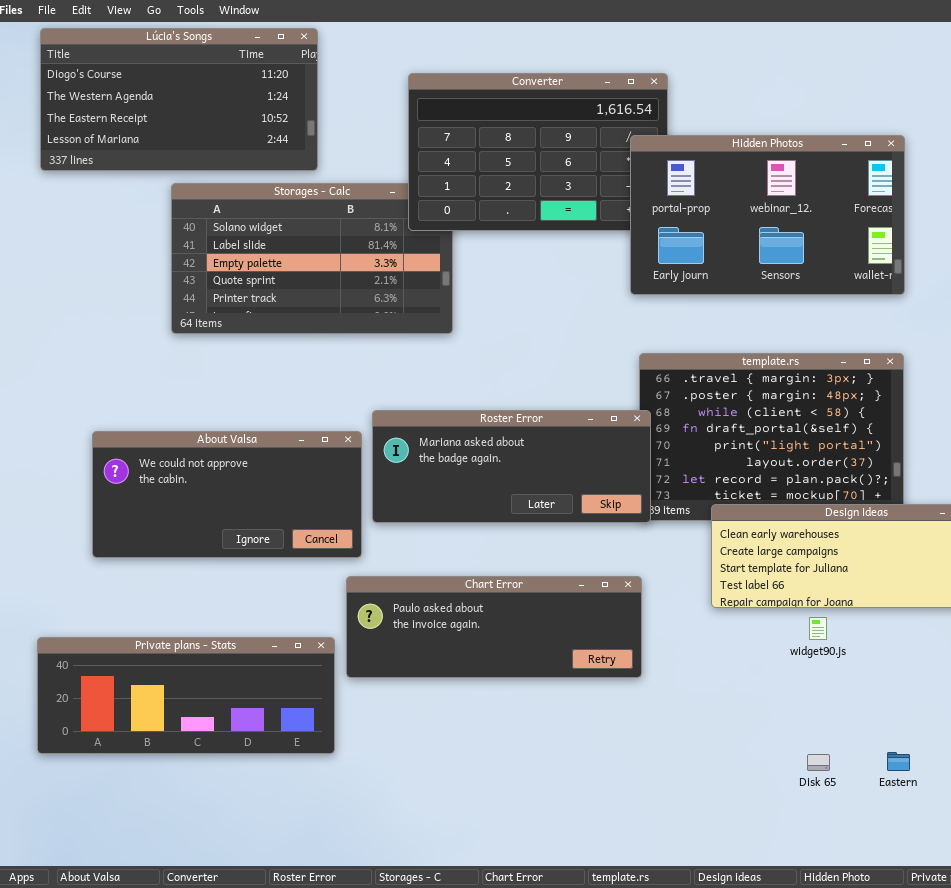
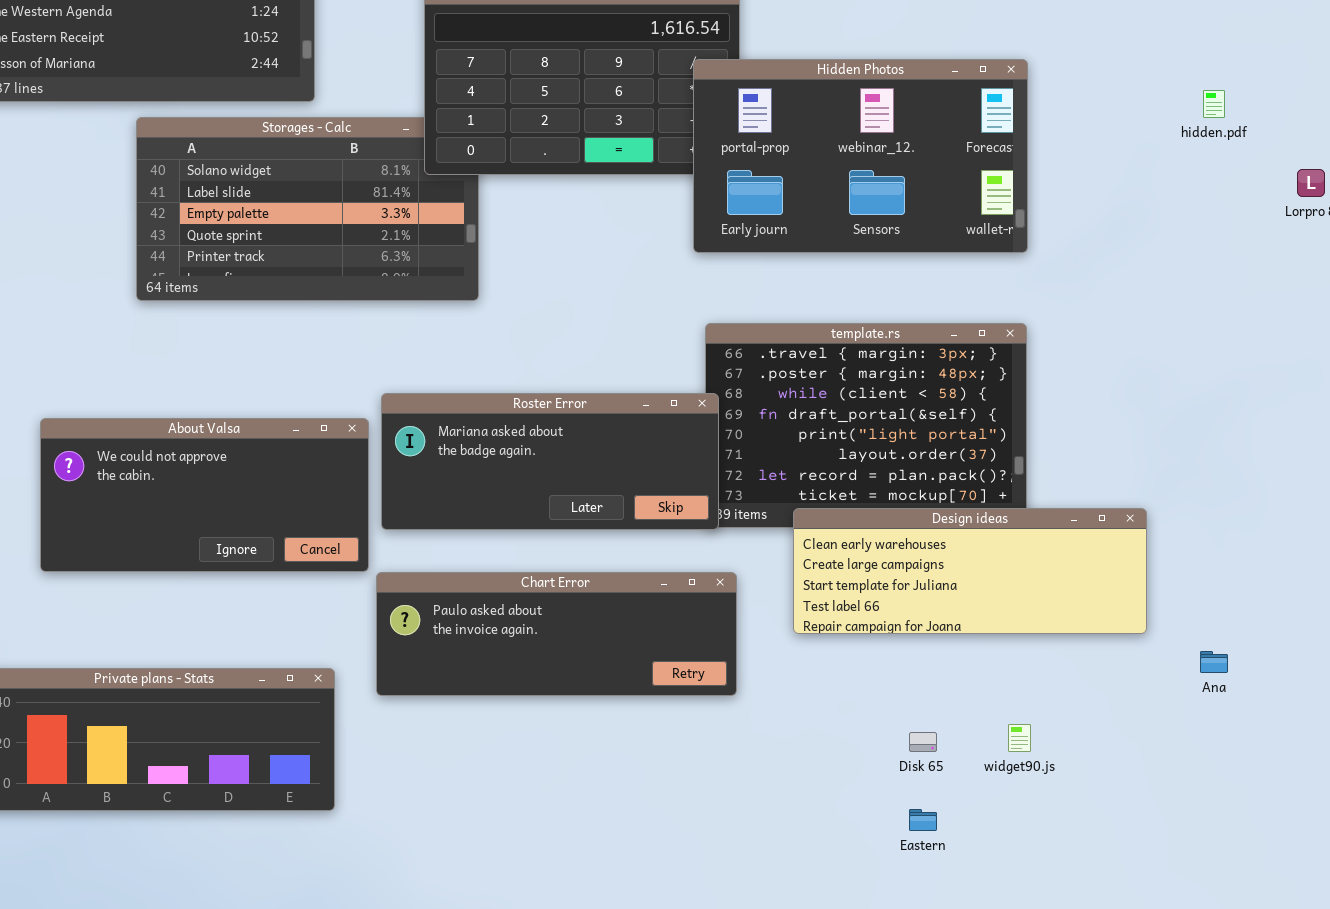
Chart Error: [346,576,642,678] -> [376,572,737,696], moved
widget90.js: [809,617,827,640] -> [1008,724,1031,752], moved
Eastern: [887,752,910,771] -> [909,809,937,831], moved
Disk 65: [807,754,830,771] -> [909,732,937,752], moved

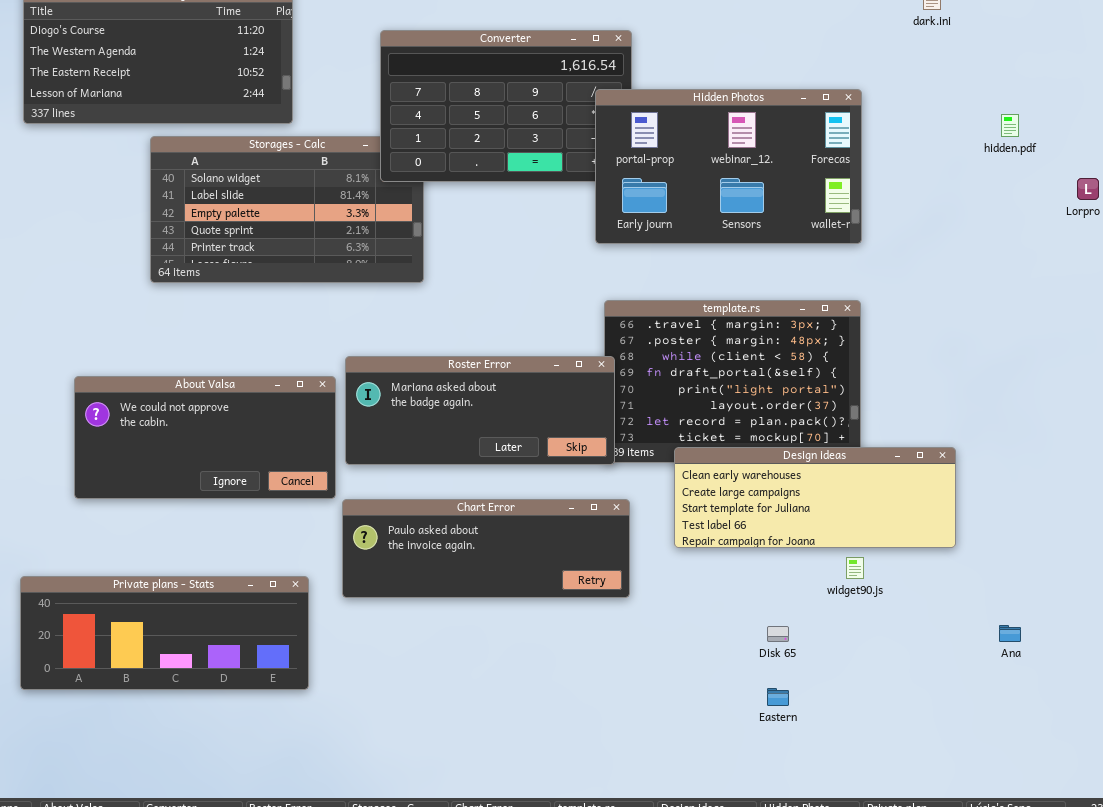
Ana: [1200,651,1228,673] -> [999,625,1021,642], moved
widget90.js: [1008,724,1031,752] -> [846,557,864,579], moved

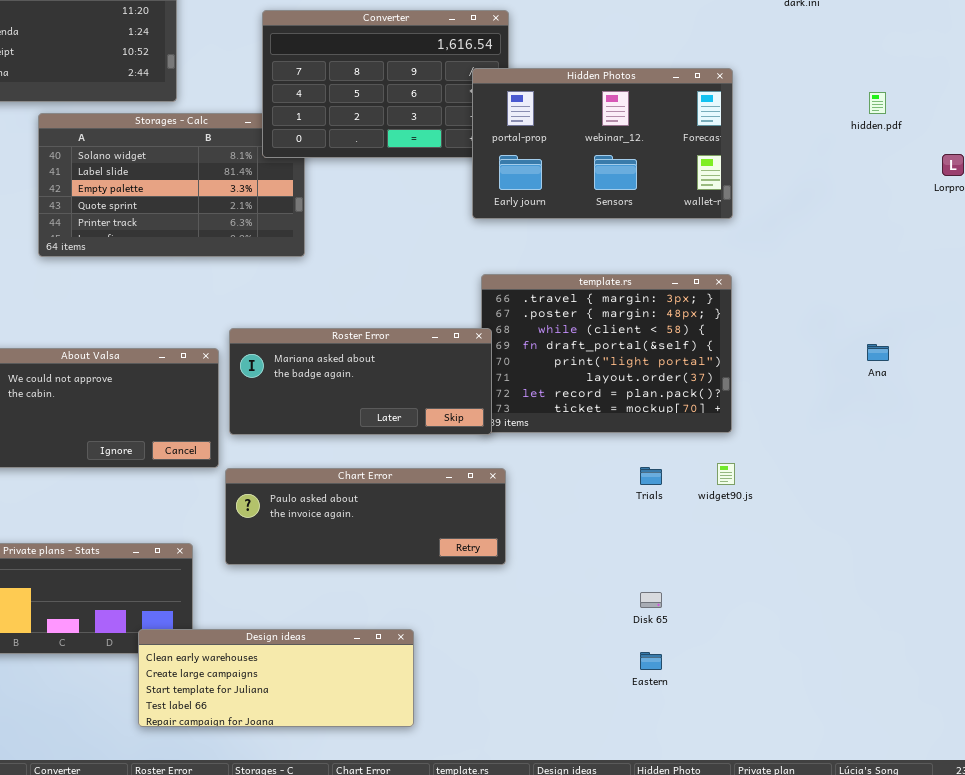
Design ideas: [674,447,956,548] -> [138,629,414,727], moved
widget90.js: [846,557,864,579] -> [717,463,735,485], moved
Ana: [999,625,1021,642] -> [867,344,889,361], moved

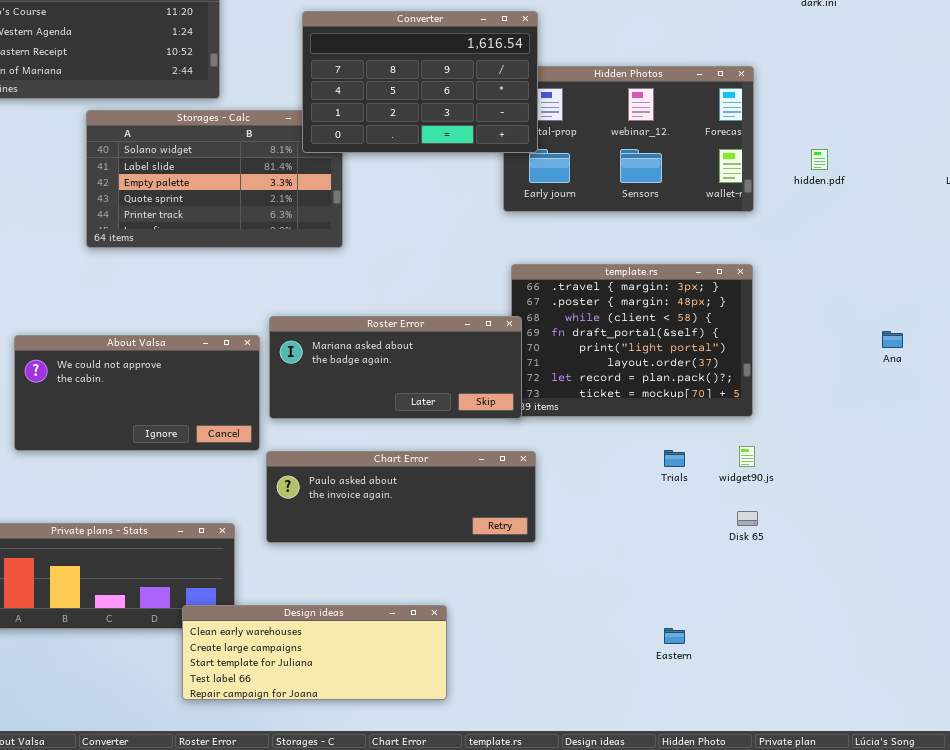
Converter: [262,10,509,158] -> [302,11,538,153], raised
hidden.pdf: [869,92,886,114] -> [811,149,828,170], moved
Disk 65: [640,592,662,608] -> [737,511,758,526], moved

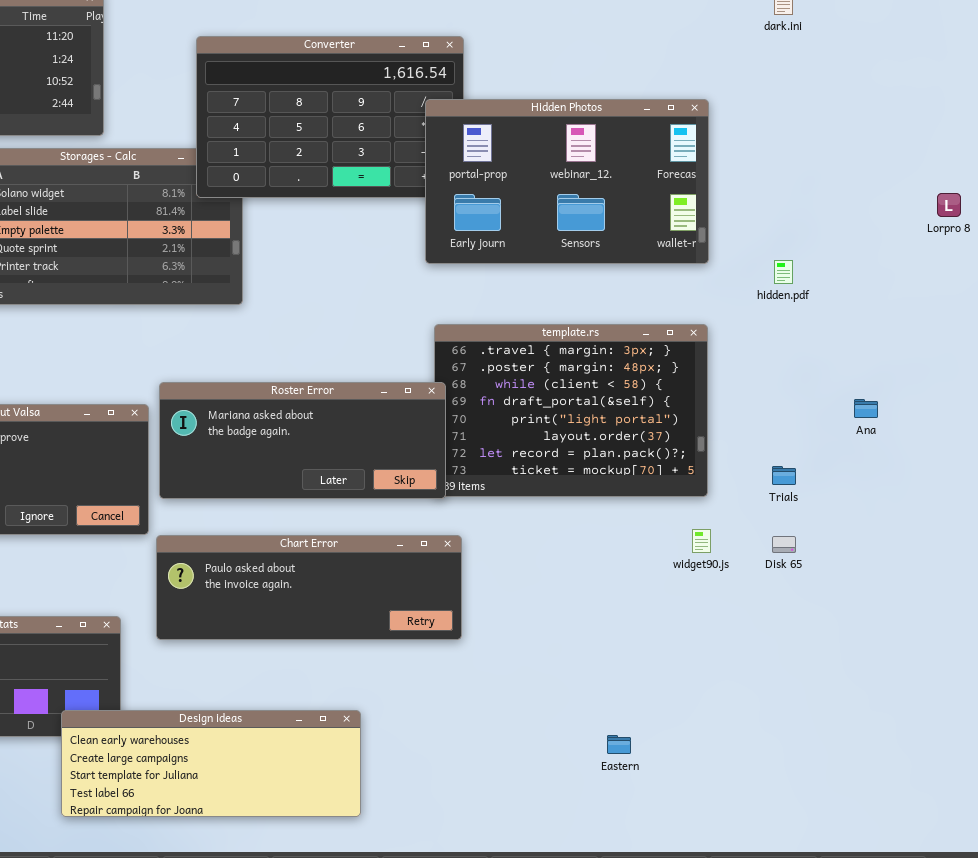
Hidden Photos: [503,66,754,212] -> [425,99,709,264], raised
hidden.pdf: [811,149,828,170] -> [774,260,793,284], moved
Trials: [664,450,685,467] -> [772,466,796,485], moved
Disk 65: [737,511,758,526] -> [772,536,796,553], moved

